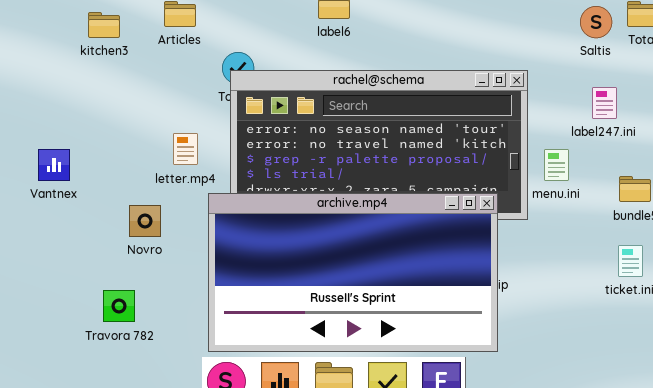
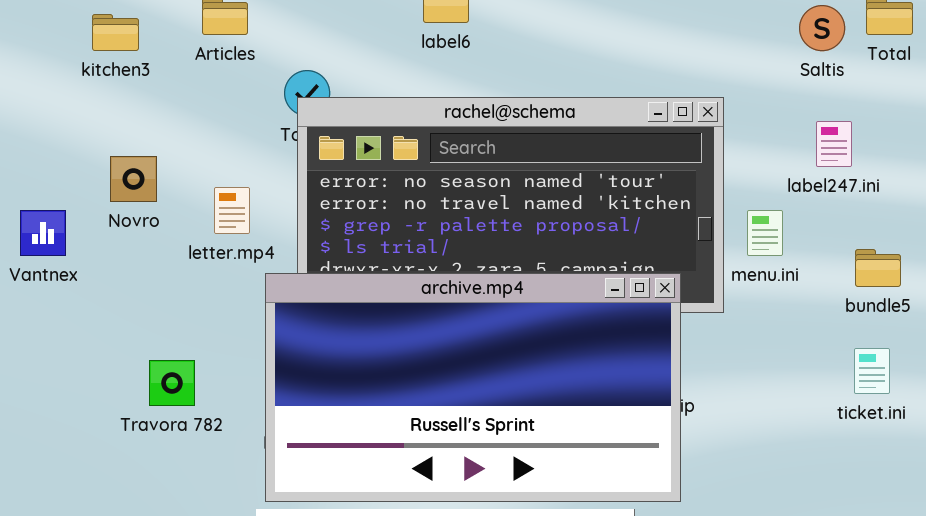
Novro: [129,205,161,237] -> [110,156,157,202], moved
Travora 782: [103,290,135,322] -> [149,360,195,406], moved

